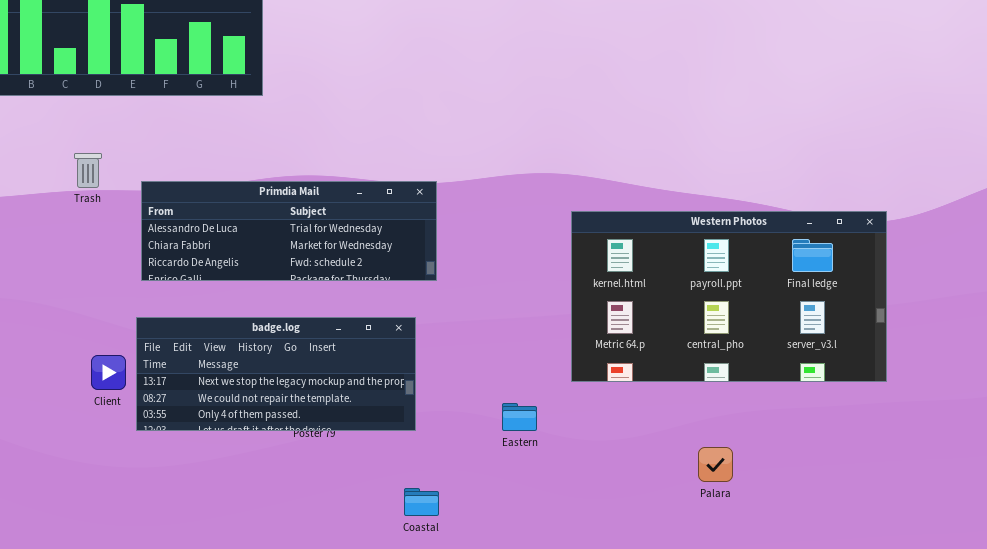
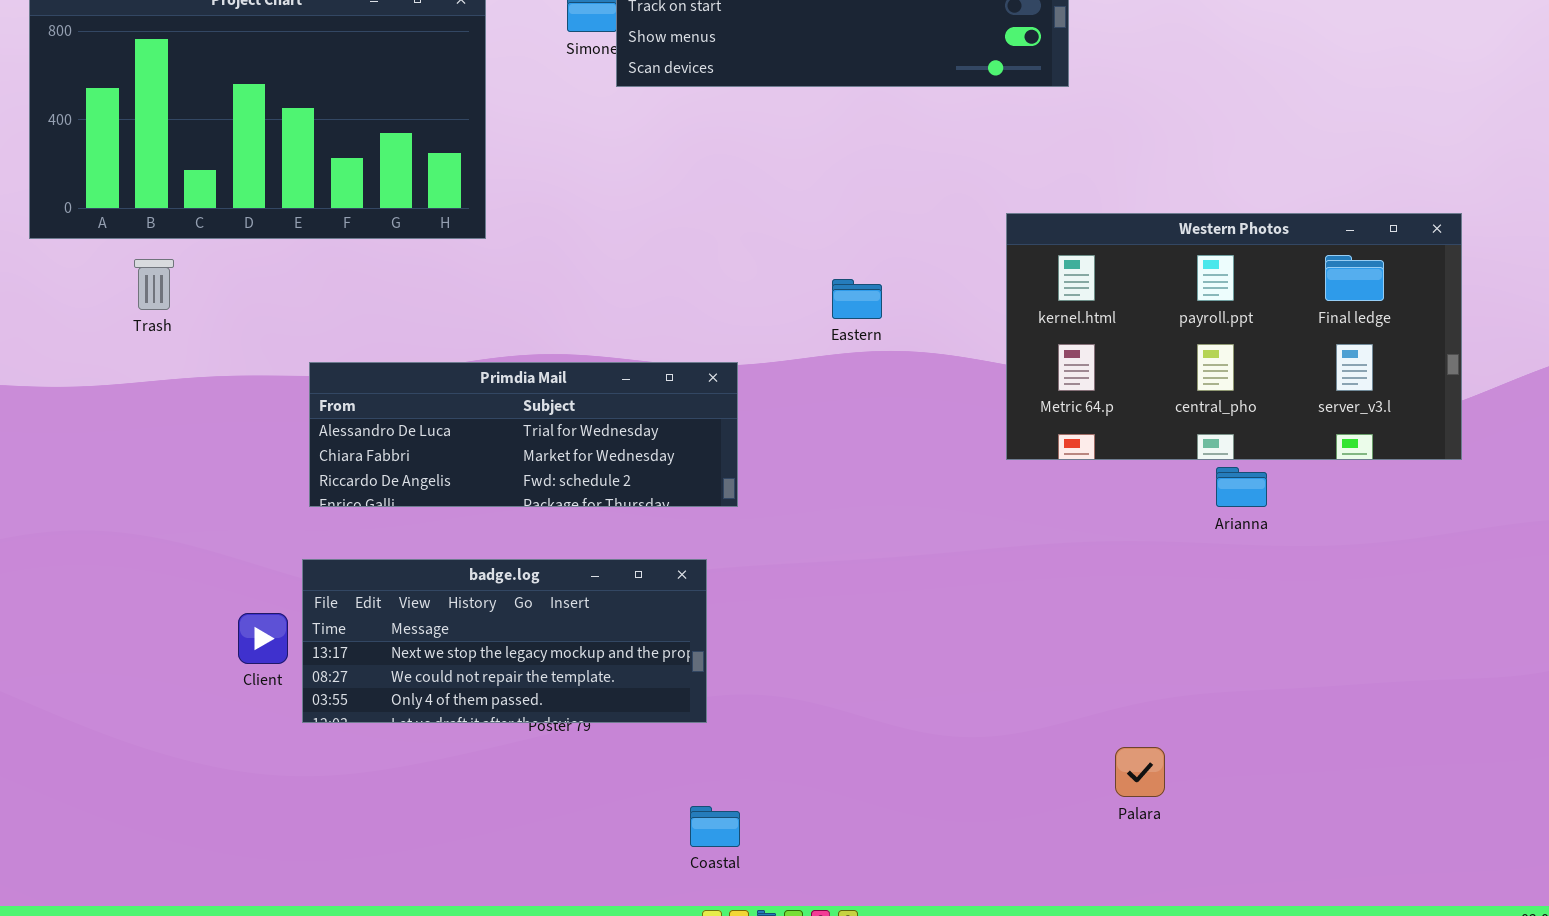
Trash: [74,153,102,188] -> [134,259,174,310], moved
Western Photos: [571,211,887,382] -> [1006,213,1462,460], moved
Eastern: [502,403,537,431] -> [832,279,882,319], moved

